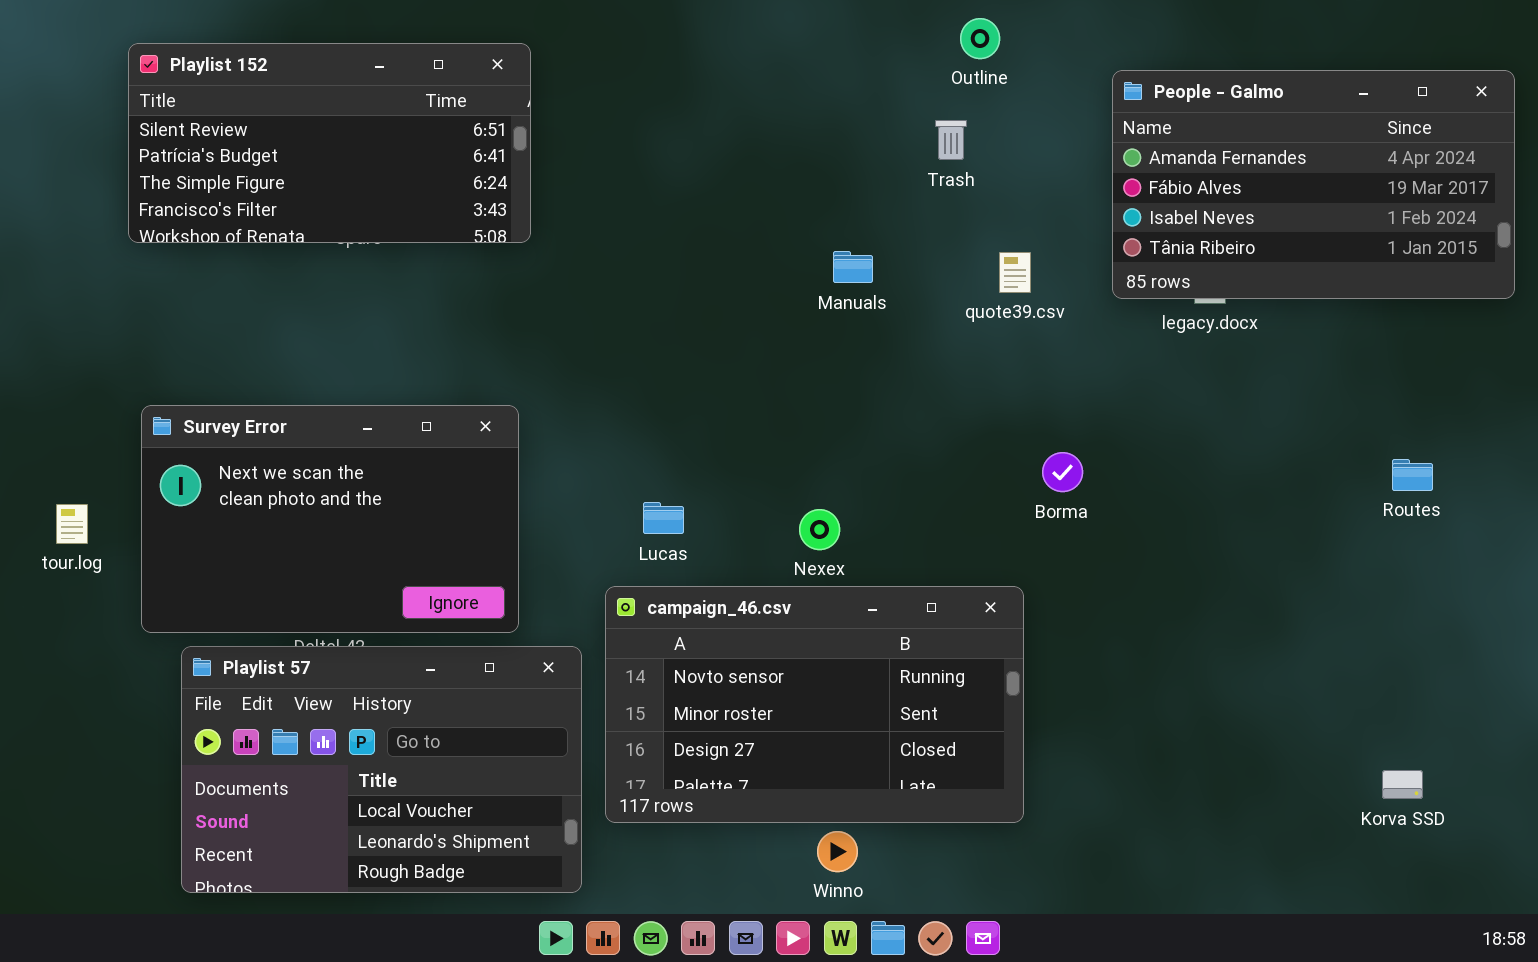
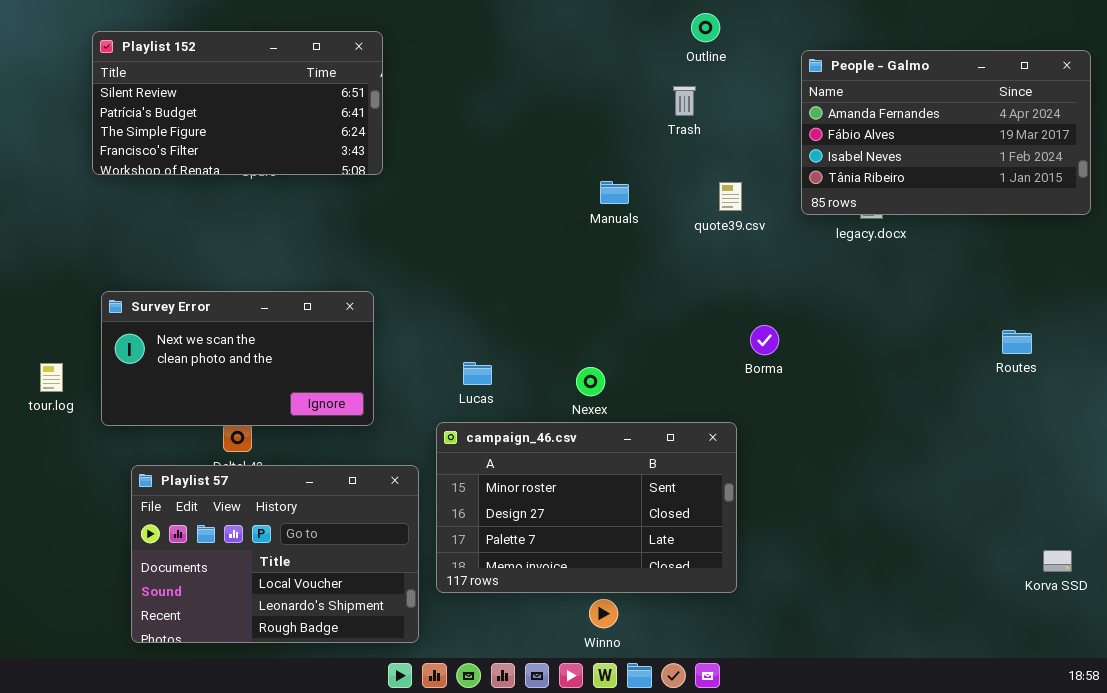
Survey Error: [141,405,519,633] -> [101,291,374,426], resized
campaign_46.csv: [605,586,1024,823] -> [436,422,737,593], scrolled down 1 row
Korva SSD: [1382,770,1423,799] -> [1043,550,1072,572], moved

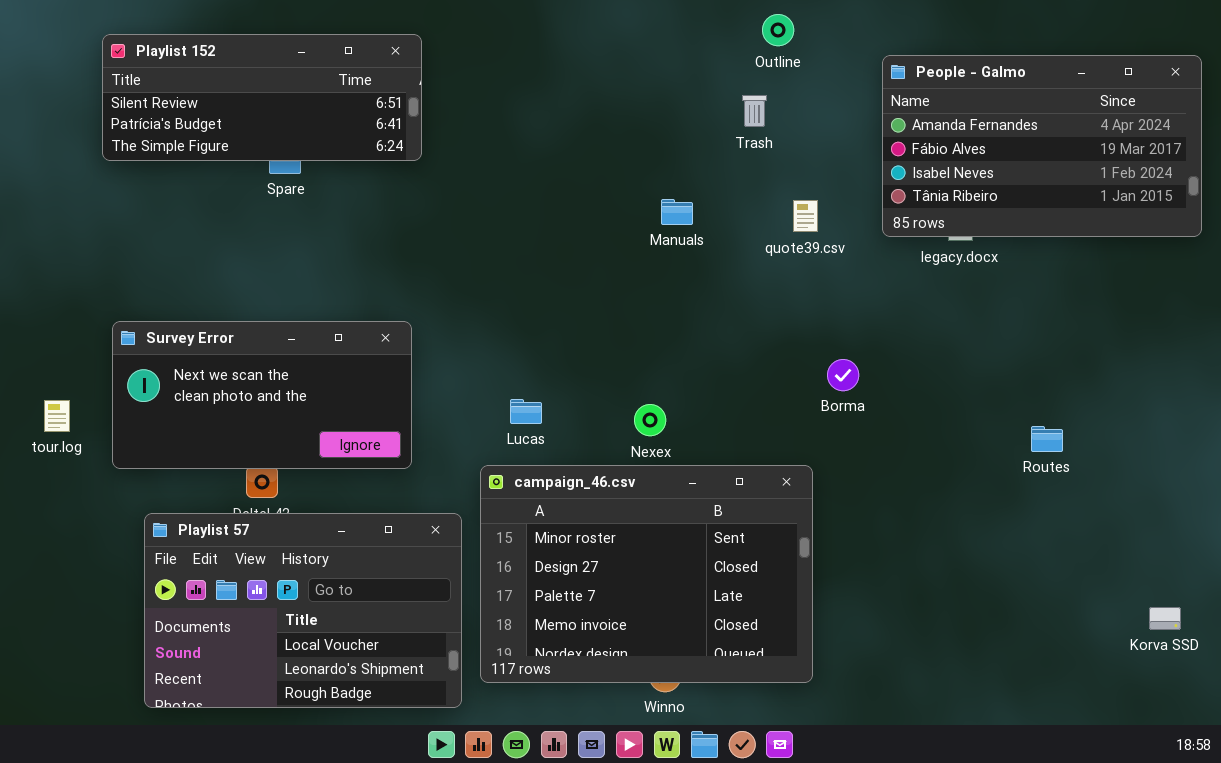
Playlist 152: [92,31,383,175] -> [102,34,422,161], resized
Routes: [1002,330,1032,354] -> [1031,426,1063,452], moved
campaign_46.csv: [436,422,737,593] -> [480,465,813,683], resized

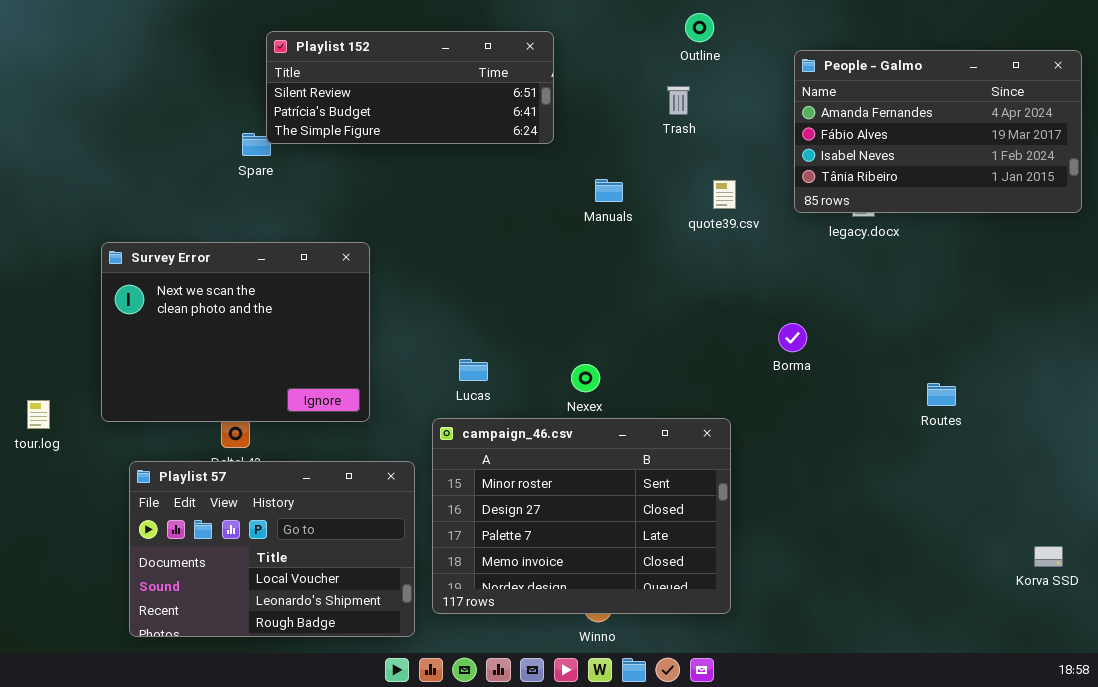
Playlist 152: [102,34,422,161] -> [266,31,554,144], moved
Survey Error: [112,321,412,469] -> [101,242,370,422], resized
Borma: [827,359,859,391] -> [778,323,807,352], moved
tour.log: [44,400,70,432] -> [27,400,50,429], moved

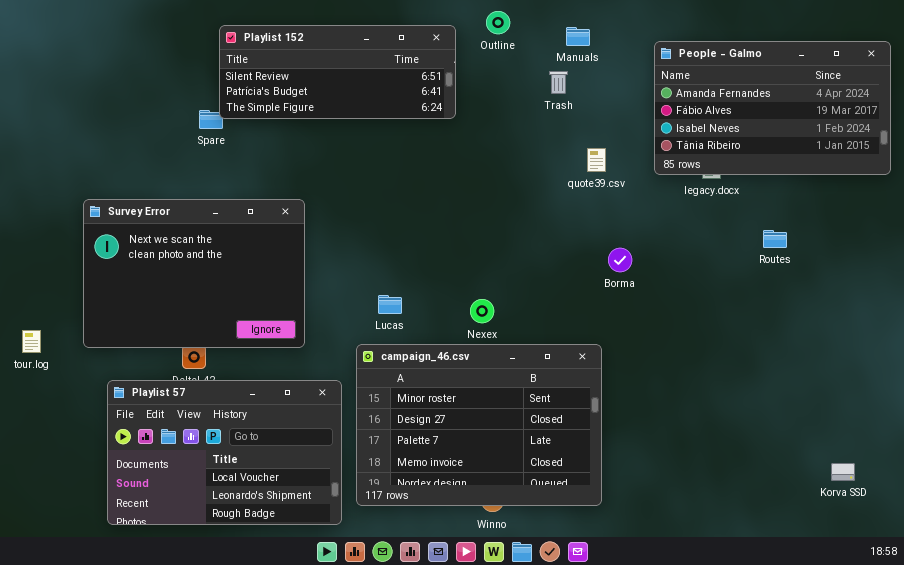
Outline: [685,13,714,42] -> [486,11,510,34], moved
Manuals: [595,179,623,202] -> [566,27,590,46], moved
Borma: [778,323,807,352] -> [608,248,632,272], moved
Routes: [927,383,956,406] -> [763,230,787,248], moved
Korva SSD: [1034,546,1063,567] -> [831,463,855,481], moved

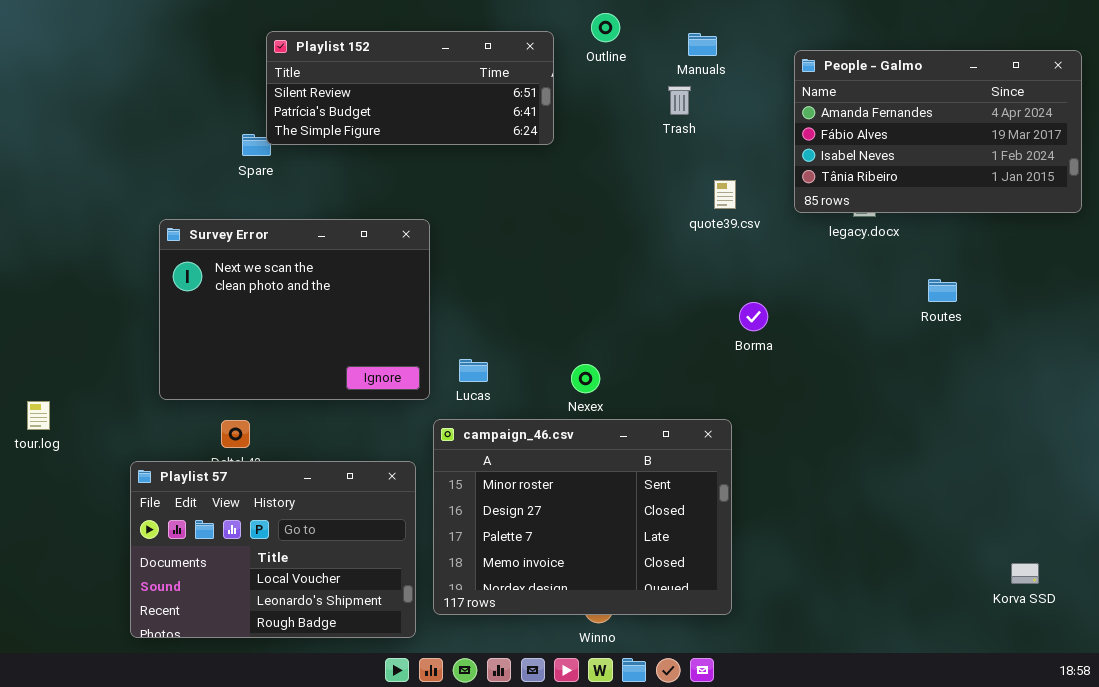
Survey Error: [83,199,305,348] -> [159,219,430,400], moved

